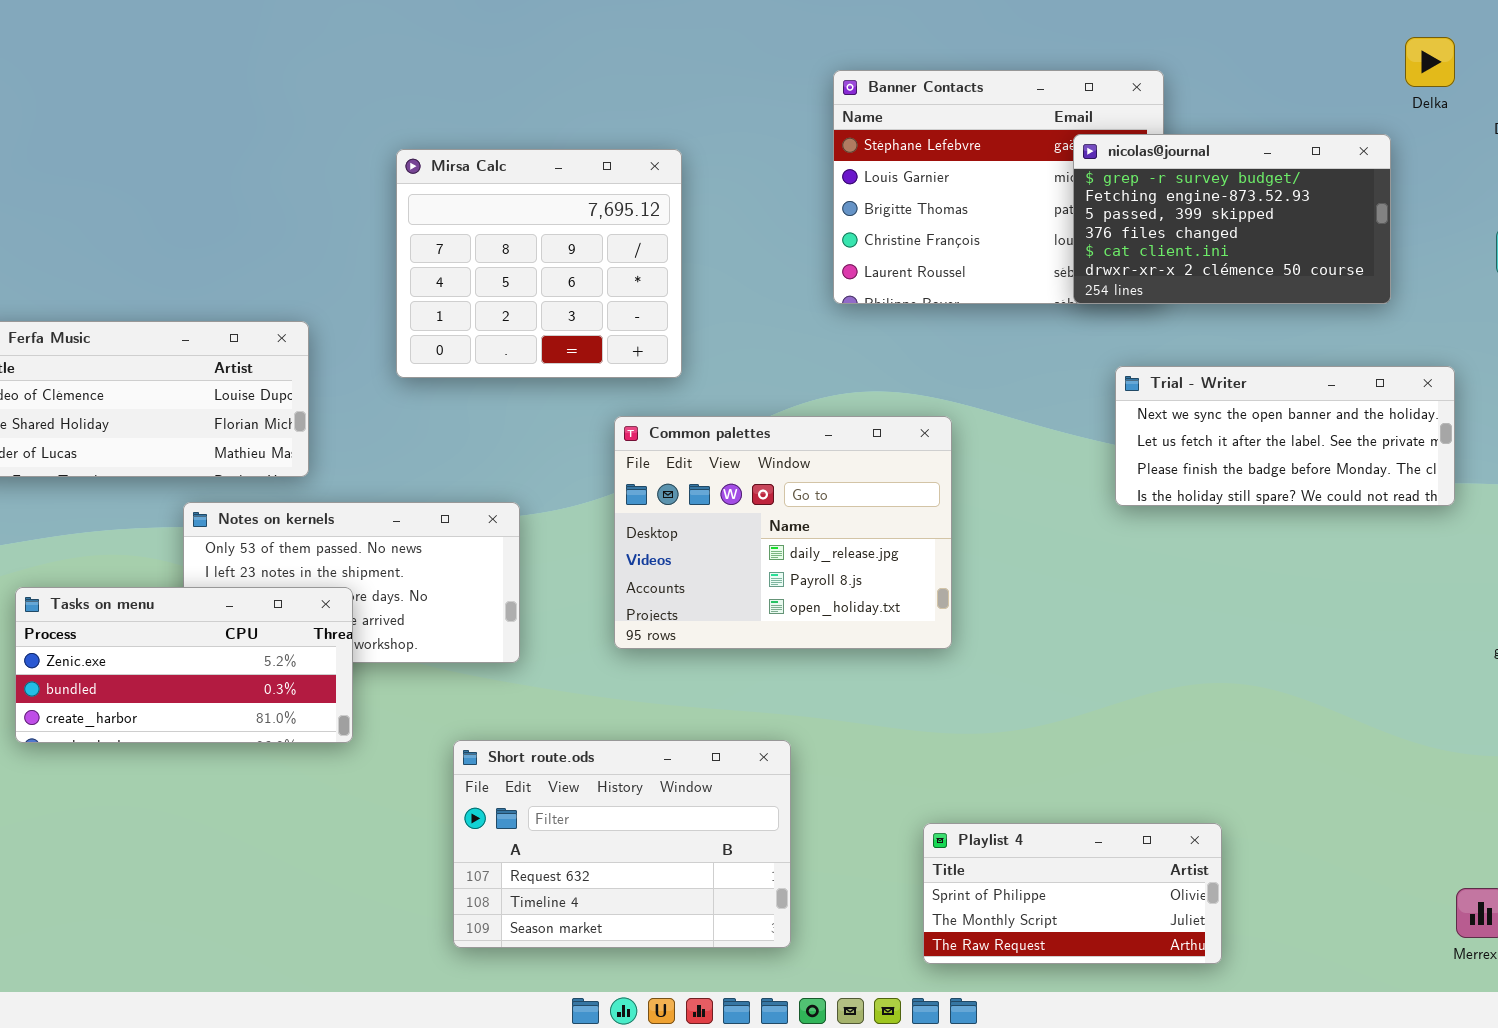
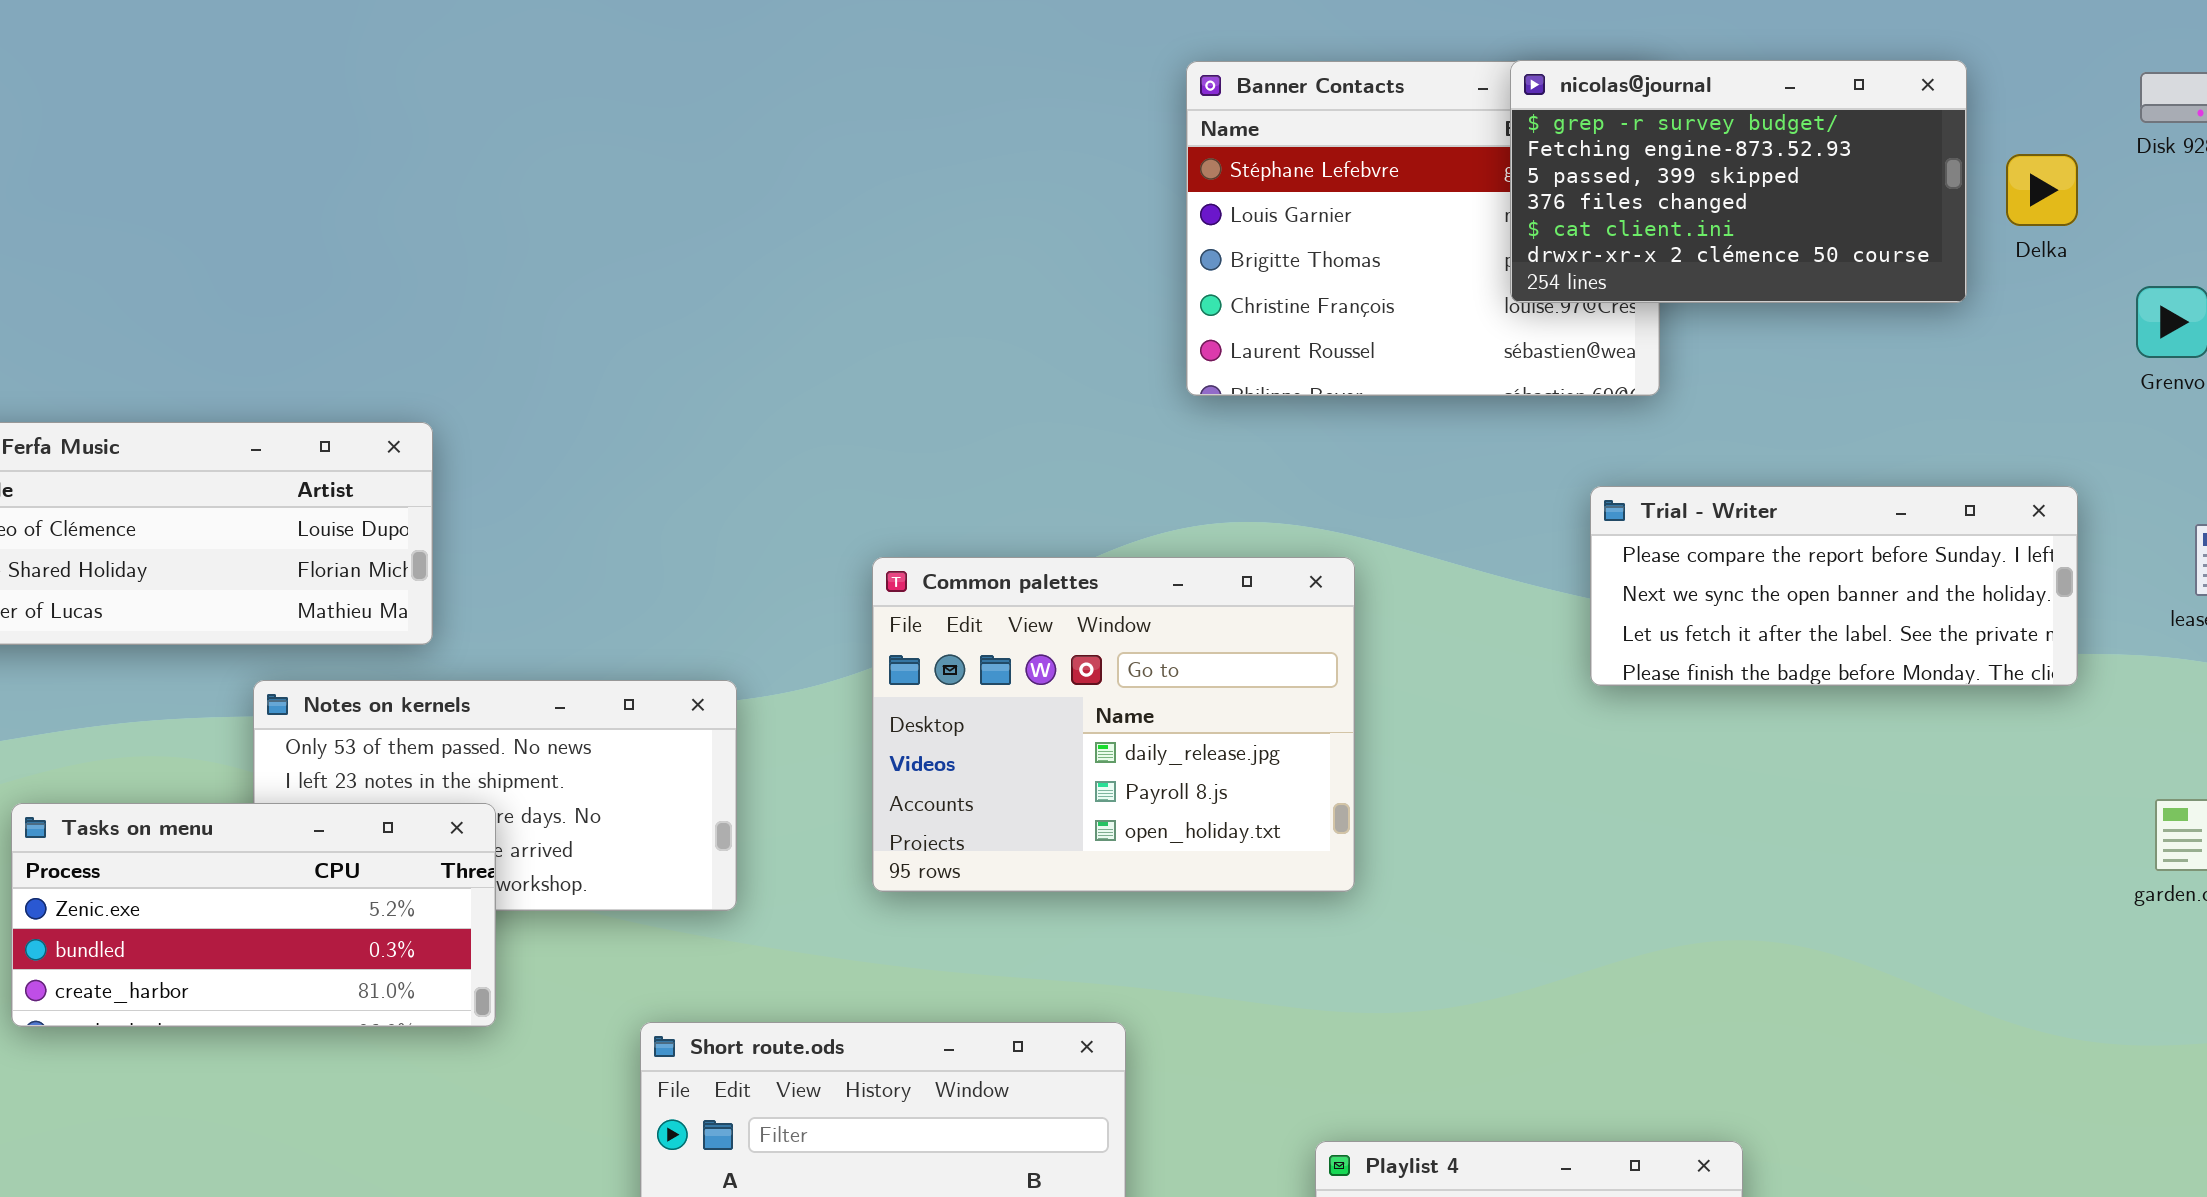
Delka: [1405,37,1455,87] -> [2006,154,2078,226], moved
nicolas@journal: [1073,134,1391,304] -> [1510,60,1967,303], moved
Mirsa Calc: [396,149,682,378] -> none, closed
Trial - Writer: [1115,366,1455,506] -> [1590,486,2078,686], scrolled up 1 row

